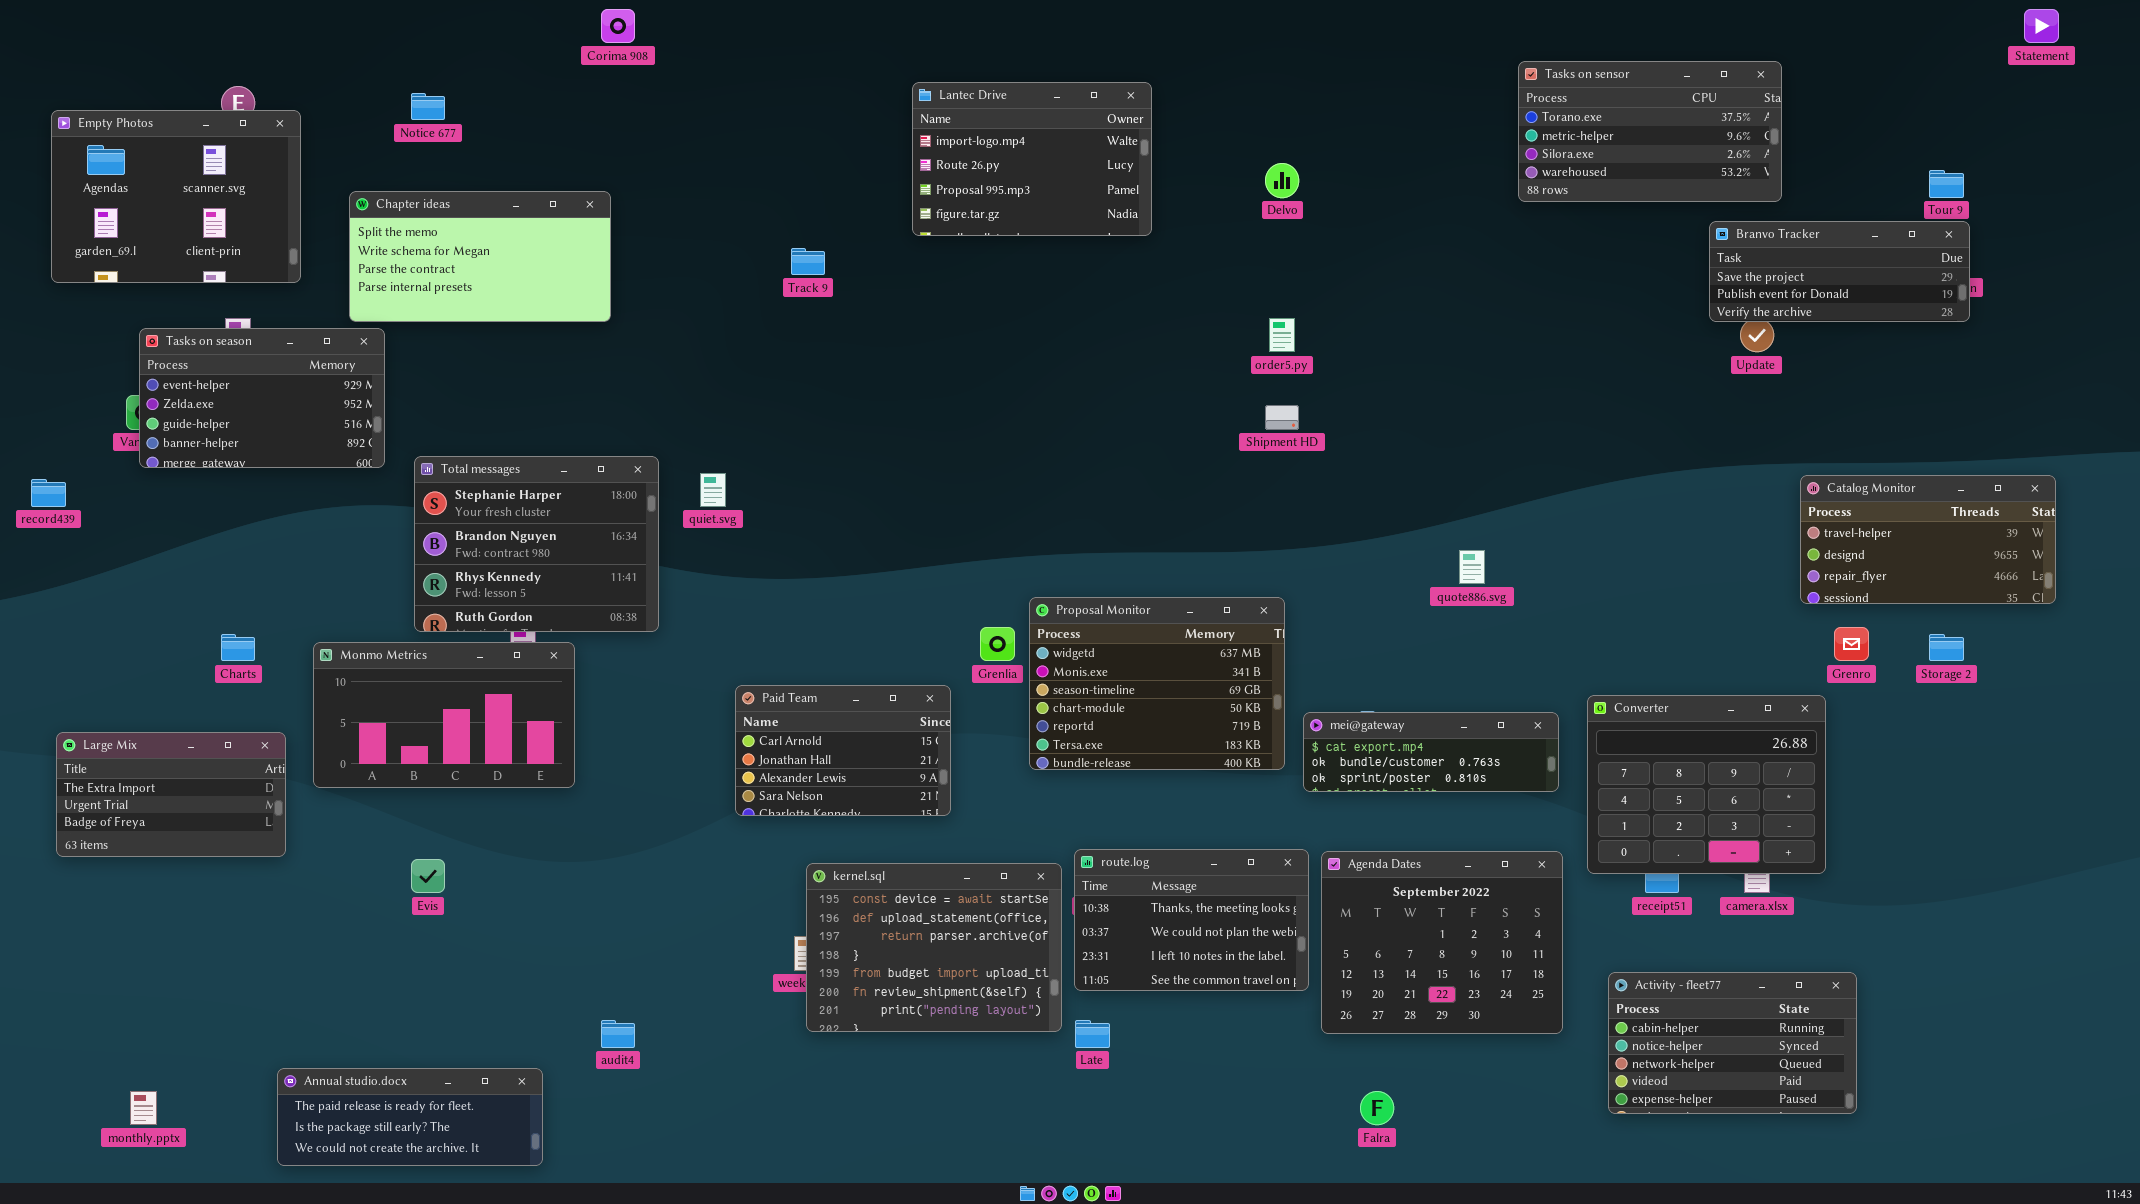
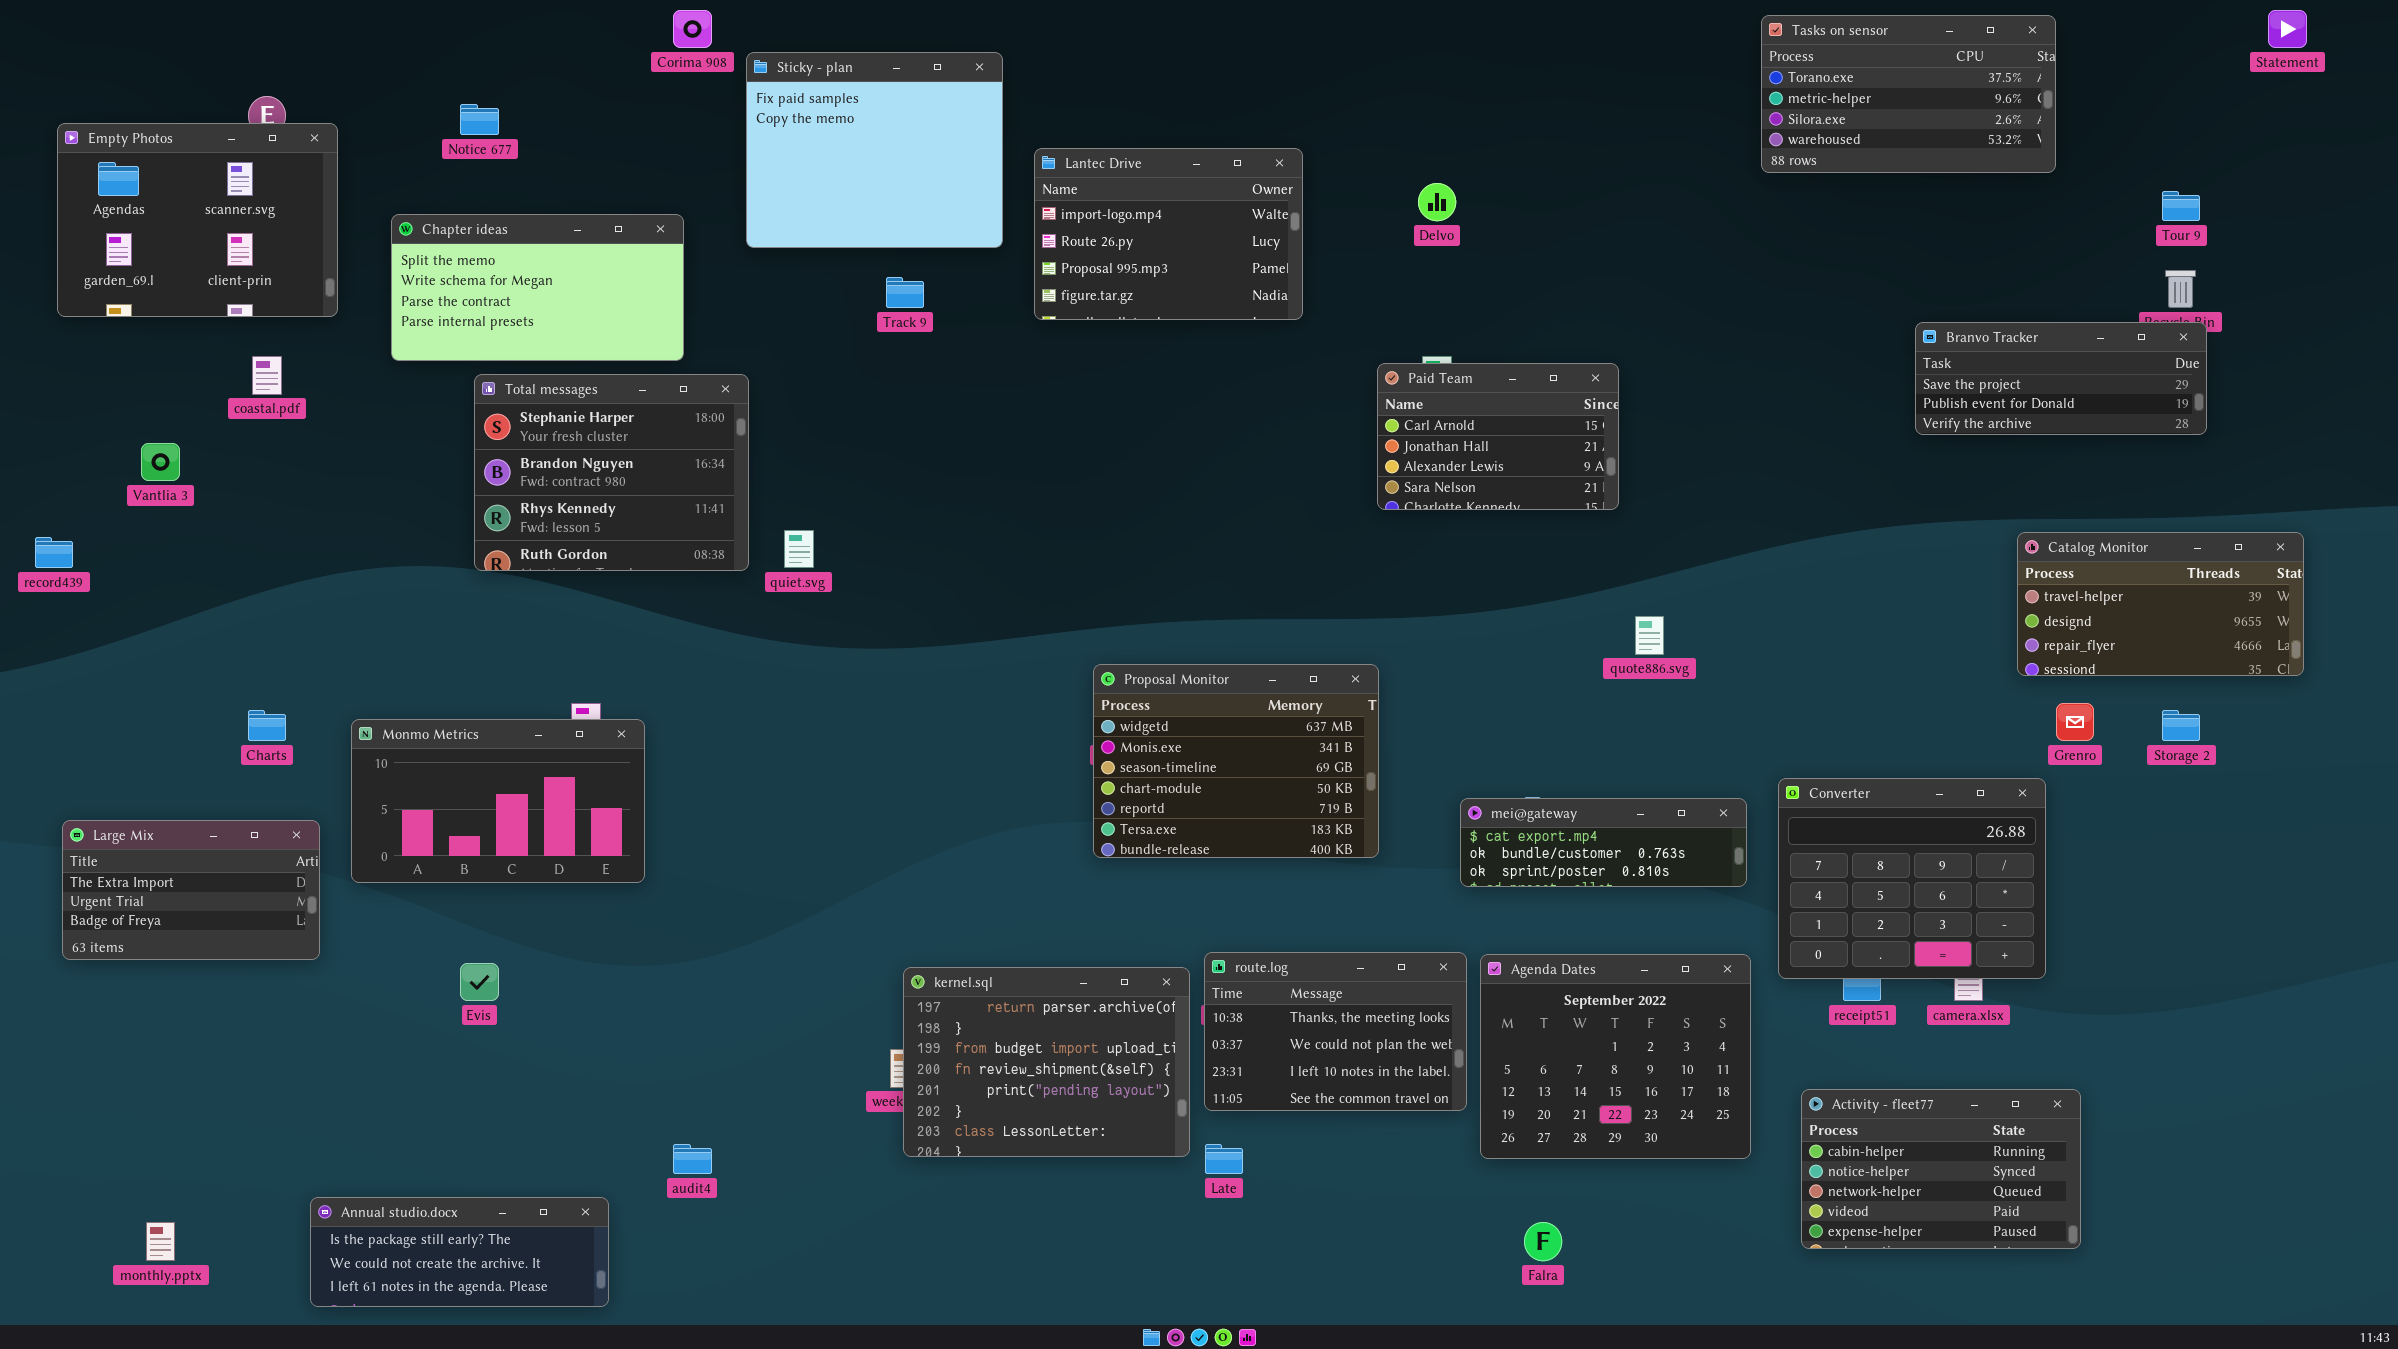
Sticky - plan: none -> [746,52,1003,248], opened
Tasks on sensor: [1518,61,1782,202] -> [1761,15,2056,173], moved
Lantec Drive: [912,82,1152,236] -> [1034,148,1303,320], moved
Branvo Tracker: [1709,221,1970,322] -> [1915,322,2207,435], moved
Tasks on season: [139,328,385,468] -> none, closed
Total messages: [414,456,659,632] -> [474,374,749,571], moved
Proposal Monitor: [1029,597,1285,770] -> [1093,664,1379,858], moved
Paid Team: [735,685,951,816] -> [1377,363,1619,510], moved
kernel.sql: [806,863,1062,1032] -> [903,967,1190,1157], scrolled down 2 rows
Annual studio.docx: [277,1068,543,1166] -> [310,1197,609,1307], scrolled down 1 row

